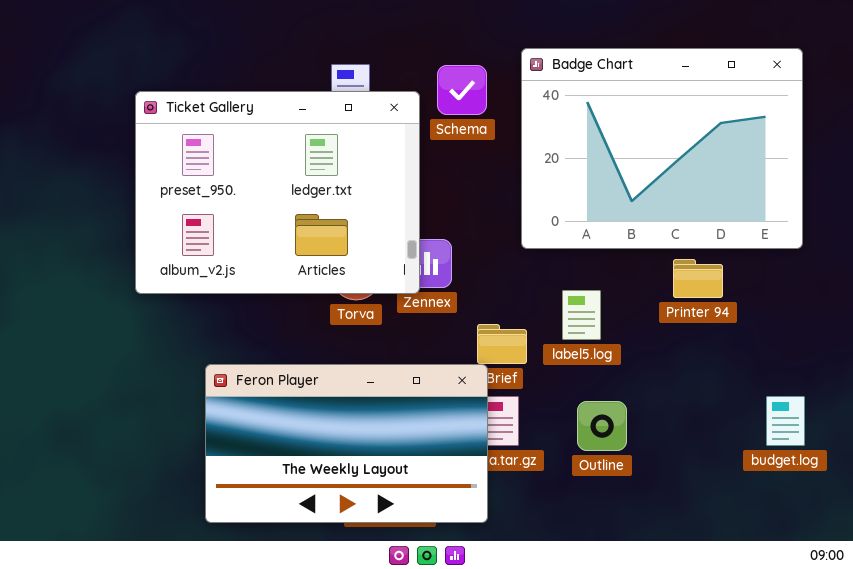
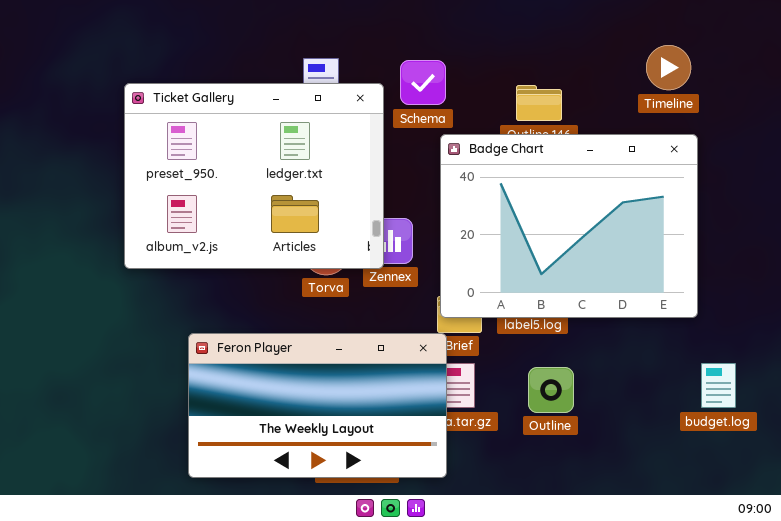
Badge Chart: [521,48,803,249] -> [440,134,698,318], moved

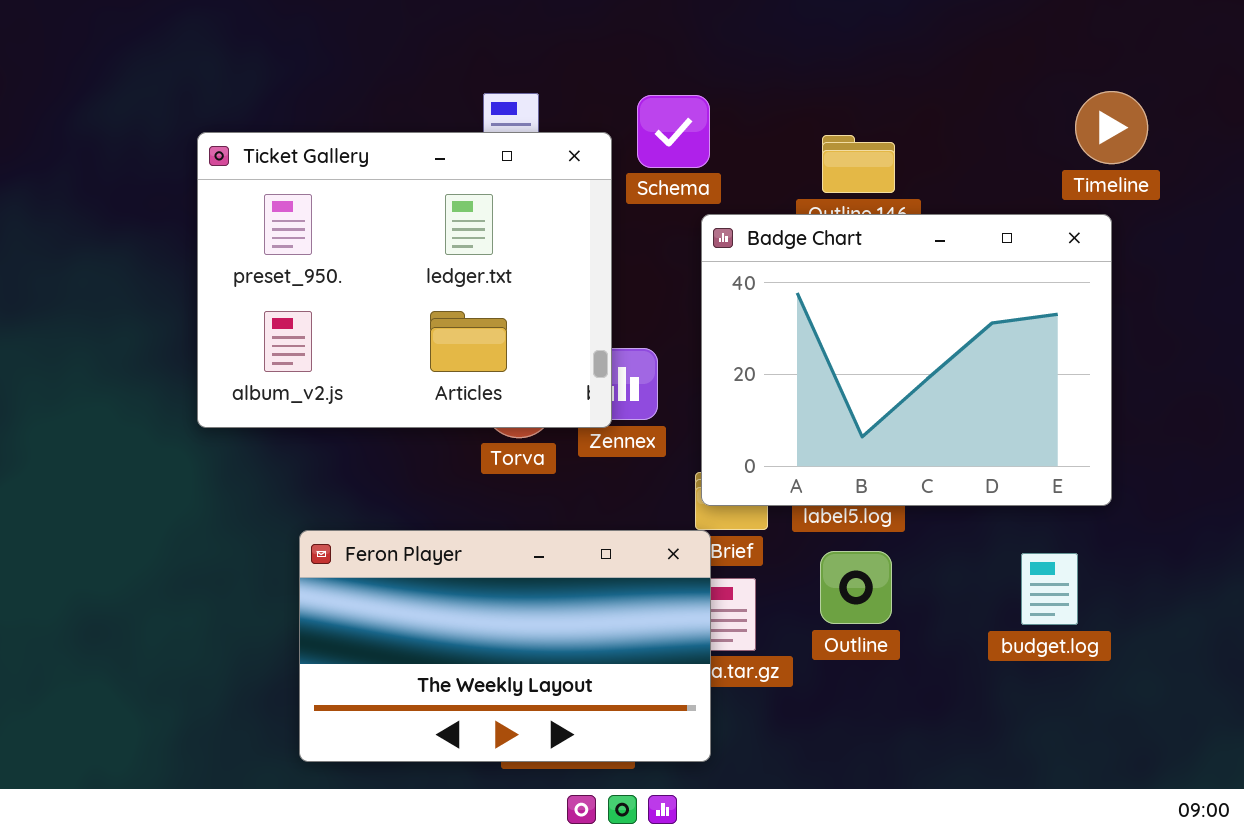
Timeline: [646,45,691,90] -> [1075,91,1148,164], moved
budget.log: [701,363,736,408] -> [1021,553,1078,625], moved
Outline: [528,367,574,413] -> [820,551,892,624], moved

